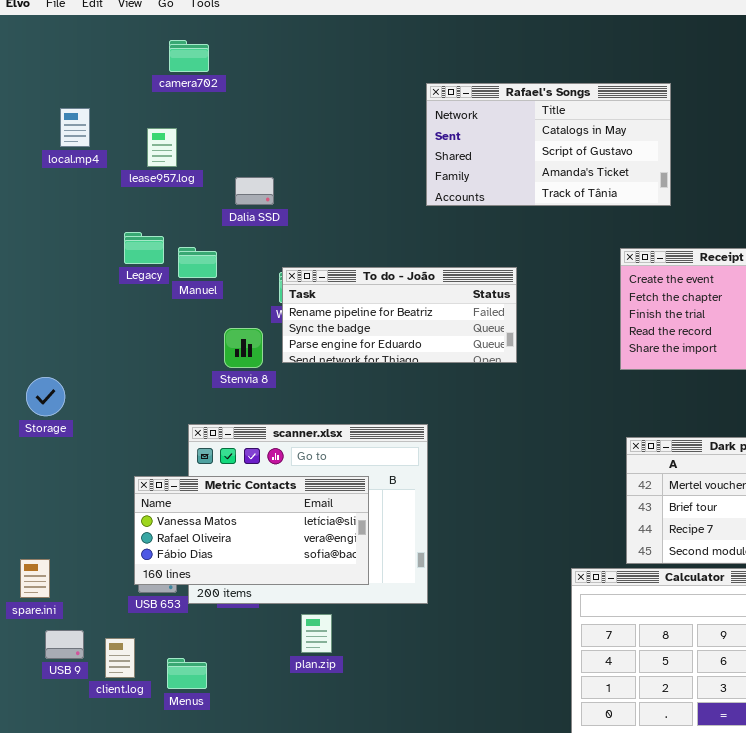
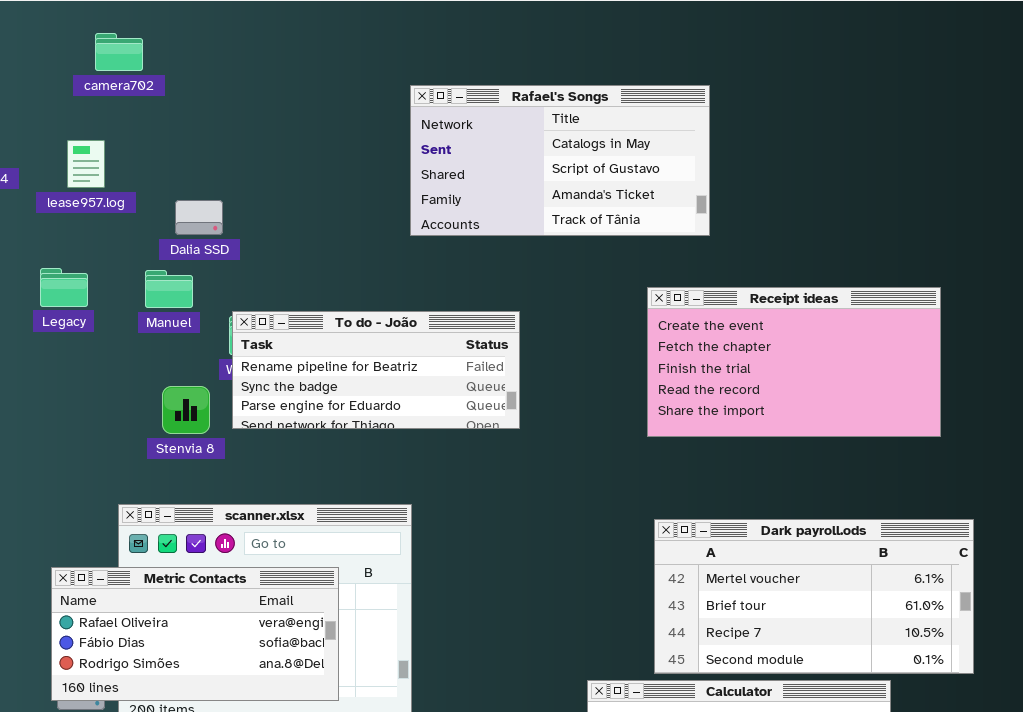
Manuel: [178,247,217,278] -> [145,270,193,308], moved
Metric Contacts: [134,476,369,585] -> [51,567,339,701], scrolled down 1 row

